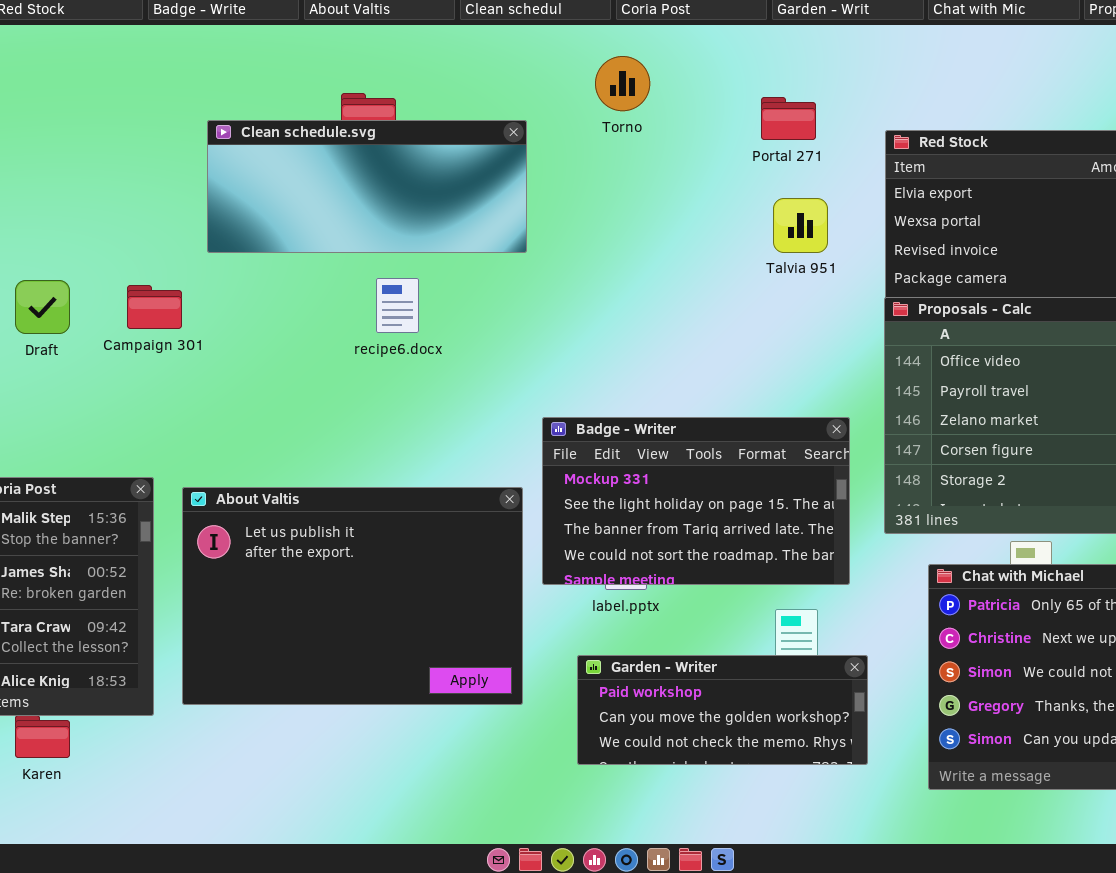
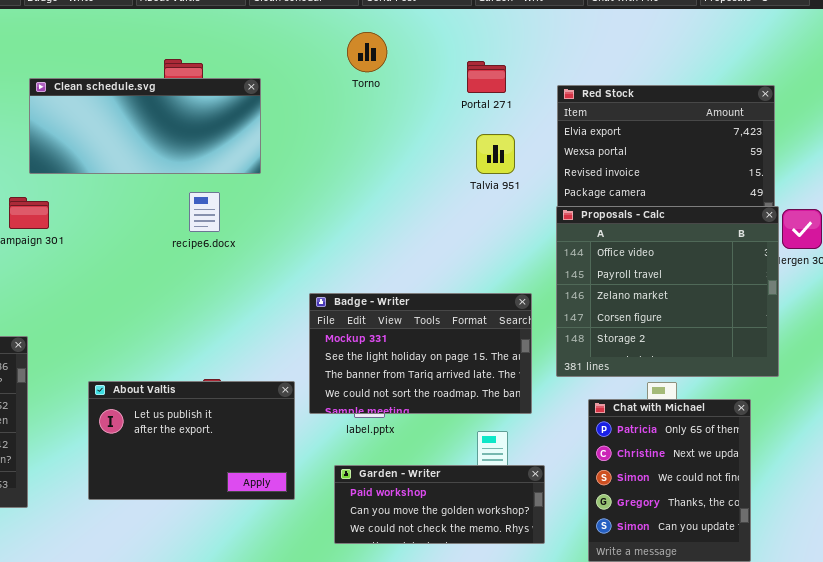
Clean schedule.svg: [207,120,527,253] -> [29,78,261,174], moved
About Valtis: [182,487,523,705] -> [88,381,295,500], resized

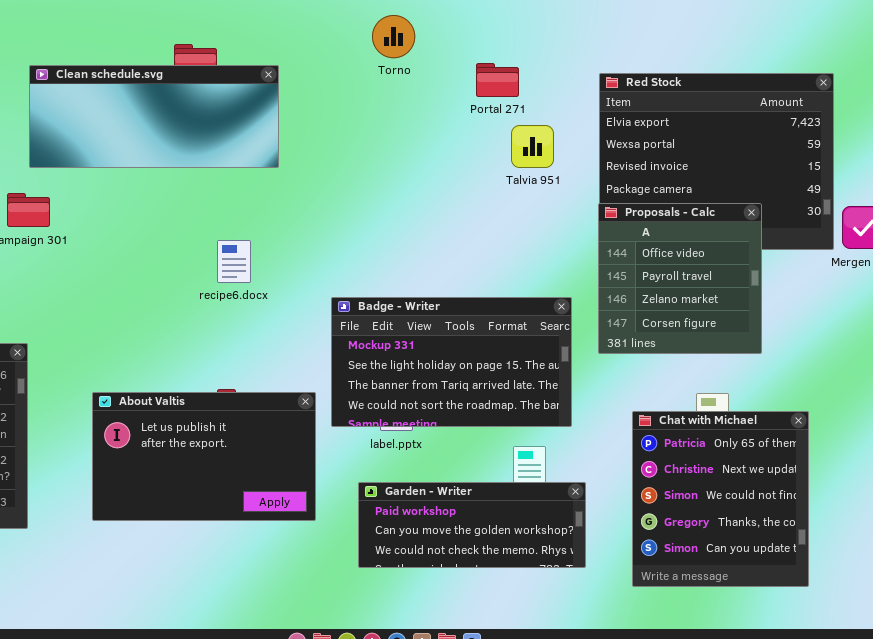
Portal 271: [467,61,506,93] -> [476,63,519,97], moved
recipe6.docx: [189,192,220,232] -> [217,240,251,283], moved
Proposals - Calc: [556,206,779,377] -> [598,203,762,354], resized

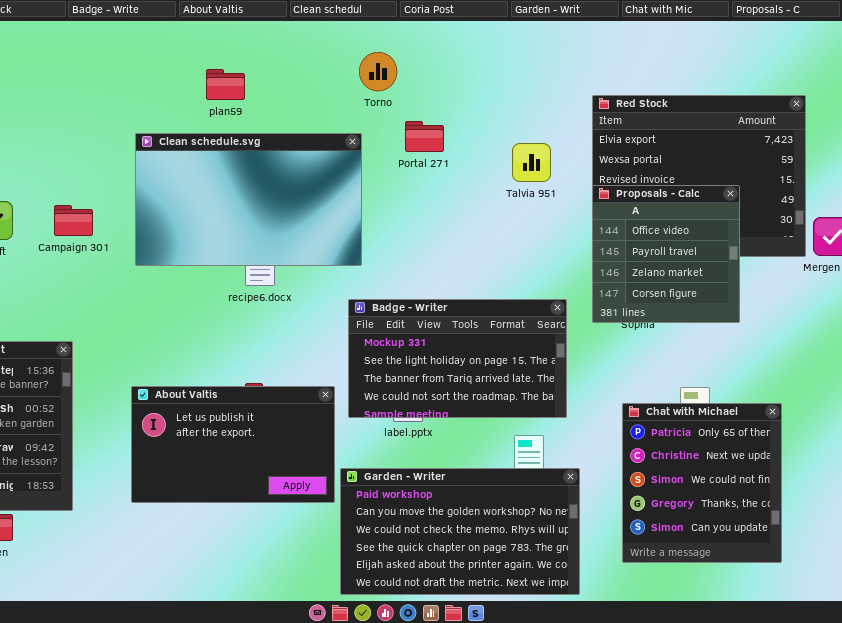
Torno: [372,15,415,58] -> [359,52,397,91], moved
Portal 271: [476,63,519,97] -> [405,121,444,152], moved
Clean schedule.svg: [29,65,279,168] -> [135,133,362,266], moved, resized
Proposals - Calc: [598,203,762,354] -> [592,185,740,323], moved
Garden - Writer: [358,482,586,568] -> [340,468,580,595], resized

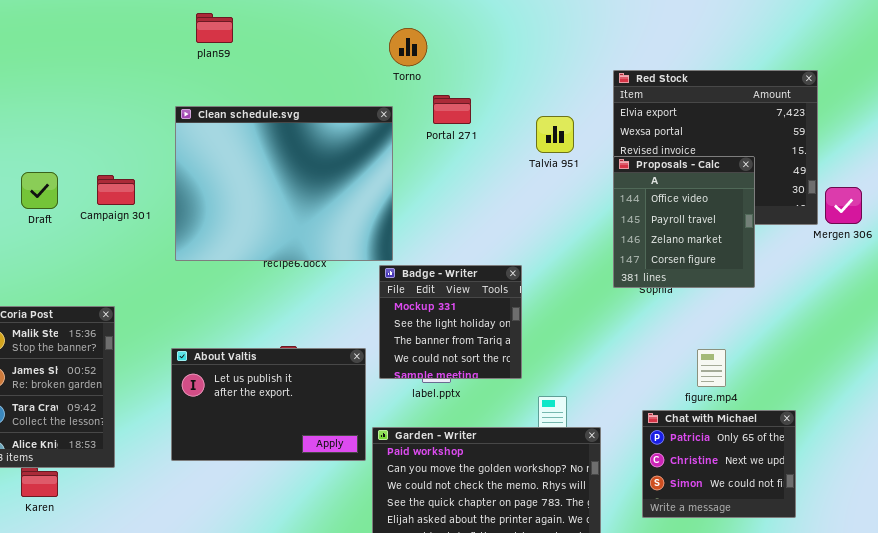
plan59: [206,69,245,100] -> [196,13,233,43], moved
Clean schedule.svg: [135,133,362,266] -> [175,106,393,261], resized
Badge - Writer: [348,299,567,418] -> [379,265,522,379], resized
Chat with Michael: [622,403,782,563] -> [642,410,796,518], resized

